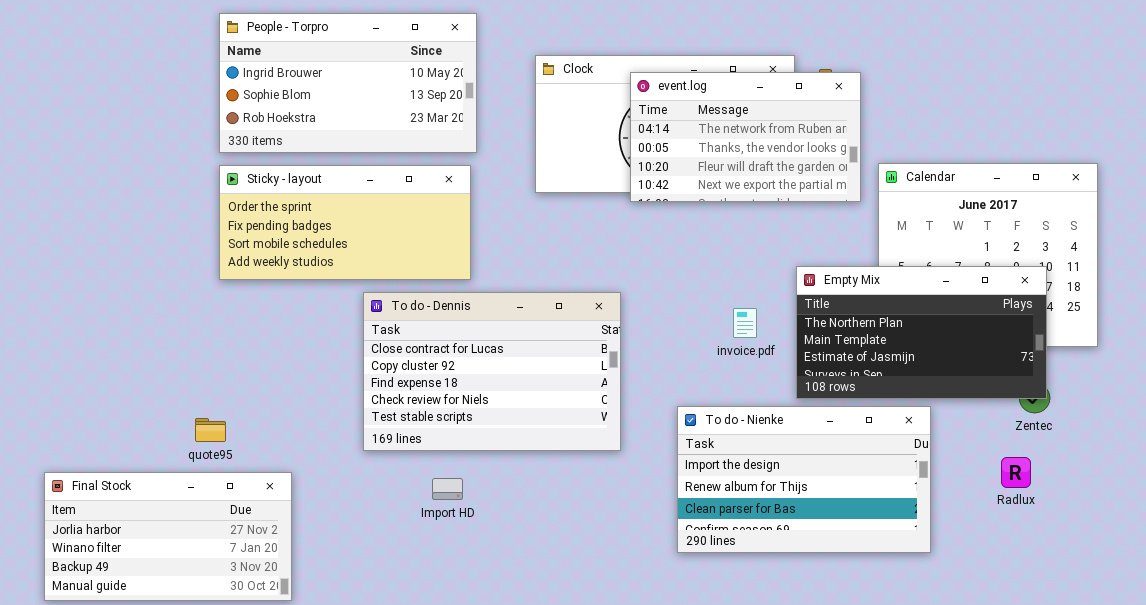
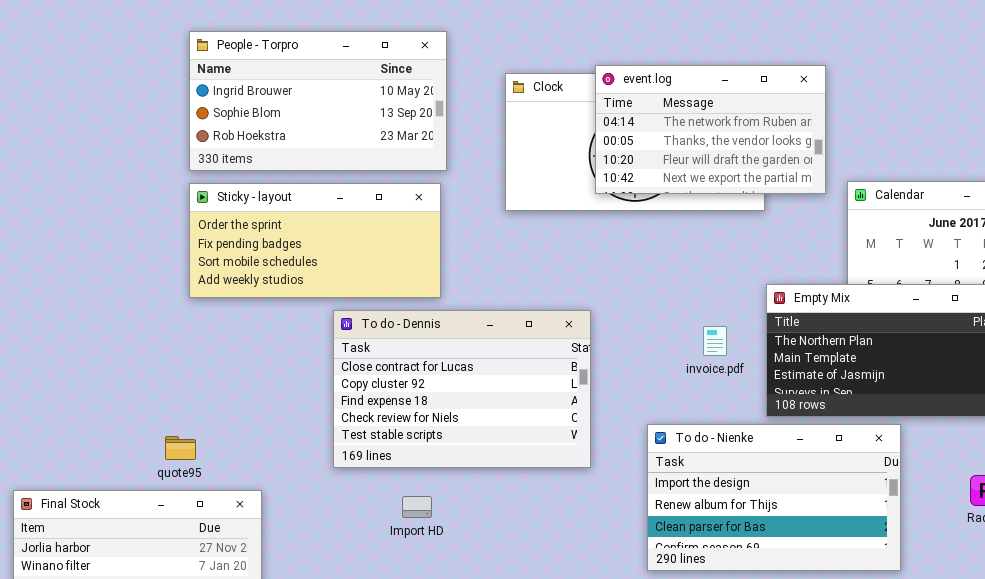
event.log: [630,72,861,202] -> [595,65,826,194], moved

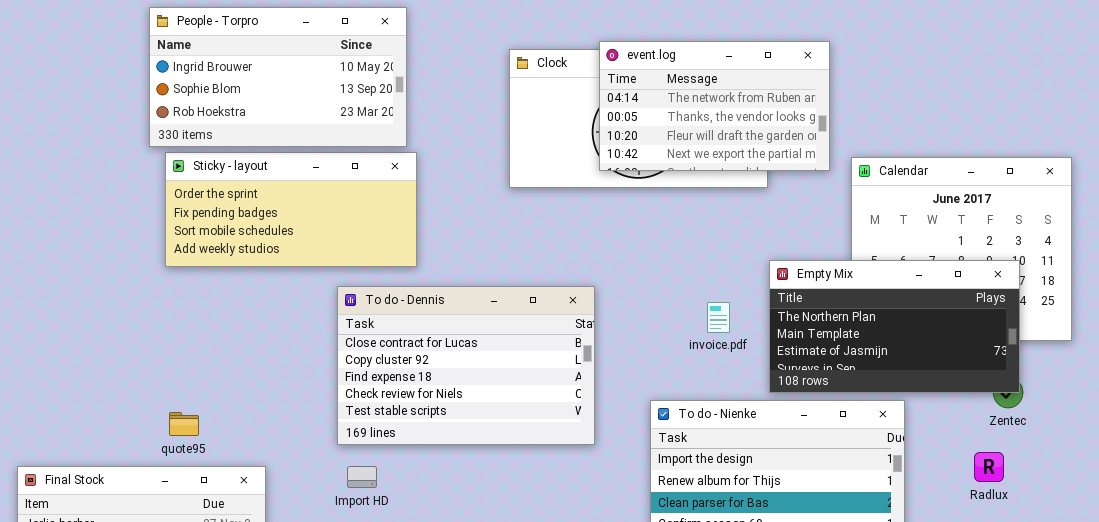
People - Torpro: [189,31,447,171] -> [149,7,407,147], moved
Sticky - layout: [189,183,441,298] -> [165,152,417,267], moved
Import HD: [402,496,432,518] -> [347,466,377,488], moved

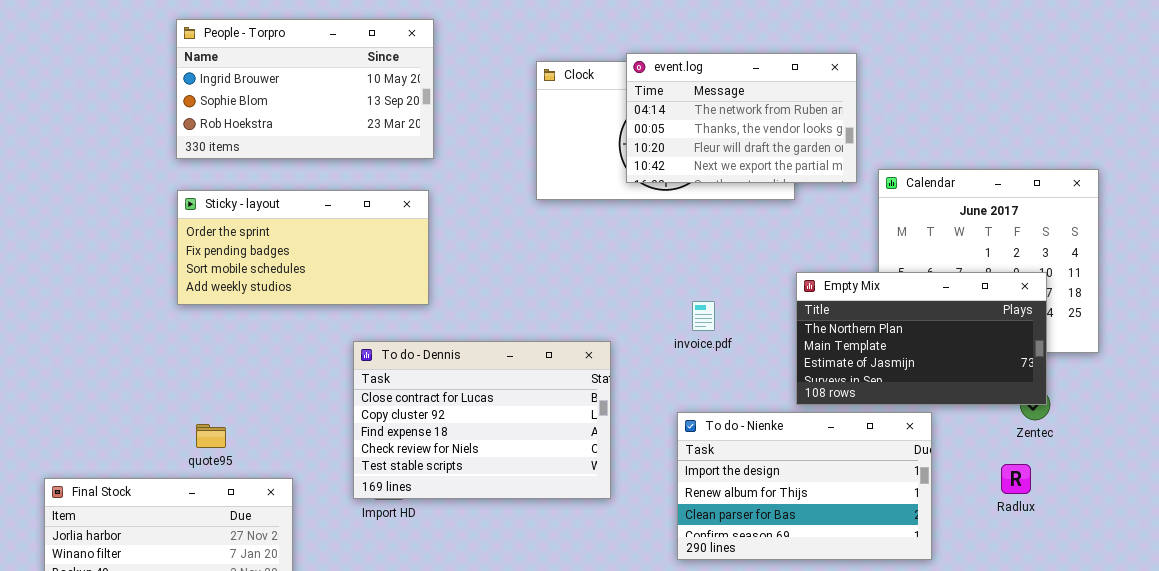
Sticky - layout: [165,152,417,267] -> [177,190,429,305], moved
To do - Dennis: [337,286,595,445] -> [353,341,611,499], moved
invoice.pdf: [707,302,730,333] -> [692,301,715,331], moved

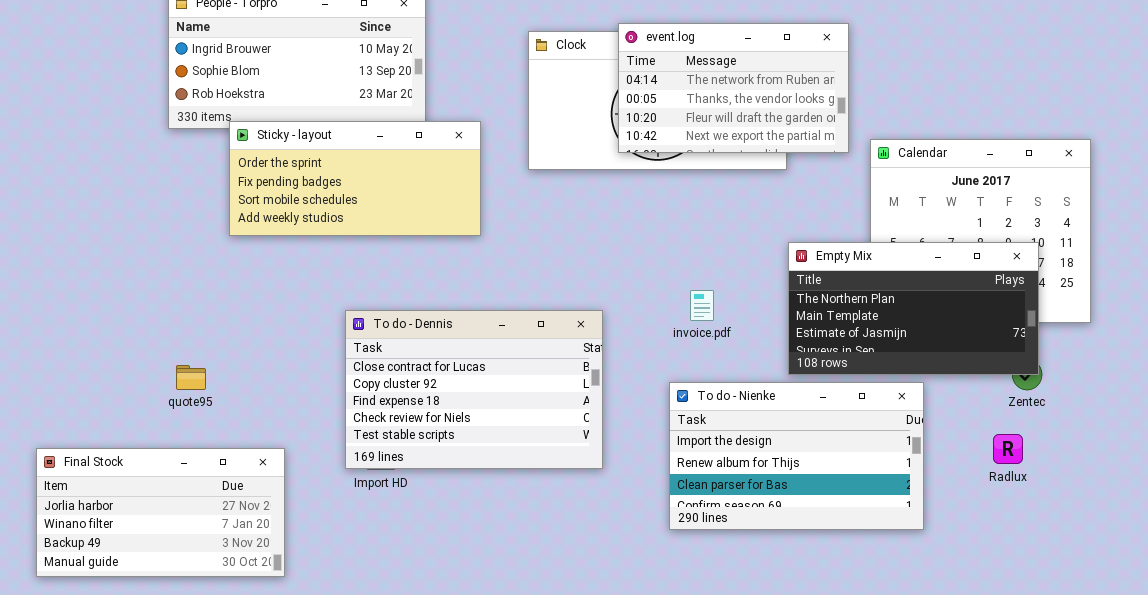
Sticky - layout: [177,190,429,305] -> [229,121,481,236], moved
invoice.pdf: [692,301,715,331] -> [690,290,714,321], moved
quote95: [196,424,226,448] -> [176,365,206,390], moved

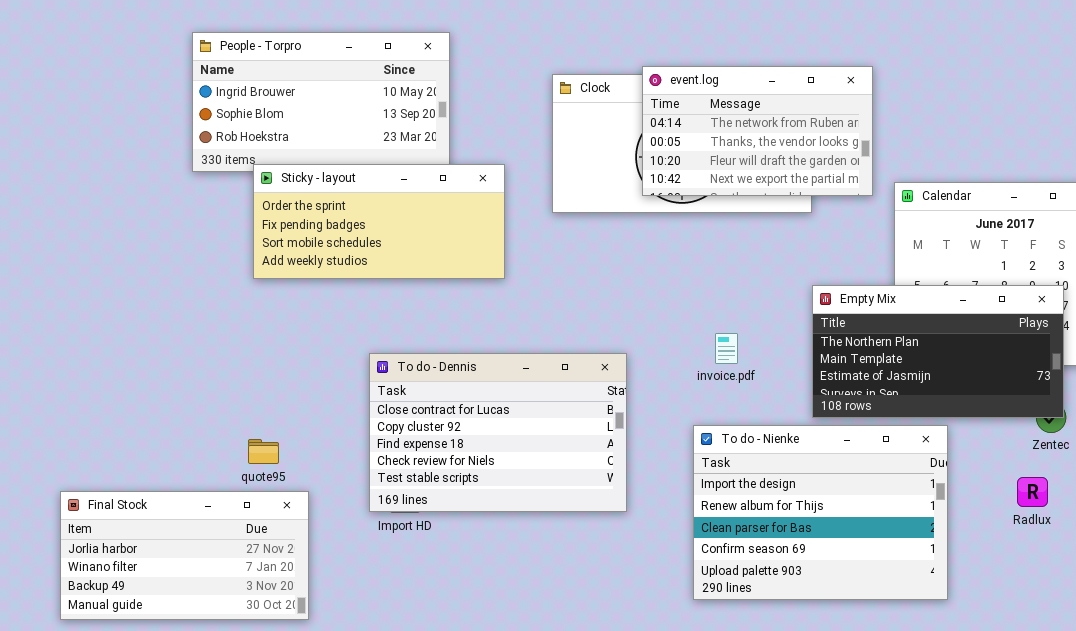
quote95: [176,365,206,390] -> [248,439,279,464], moved
To do - Nienke: [669,382,924,530] -> [693,425,948,600], resized

